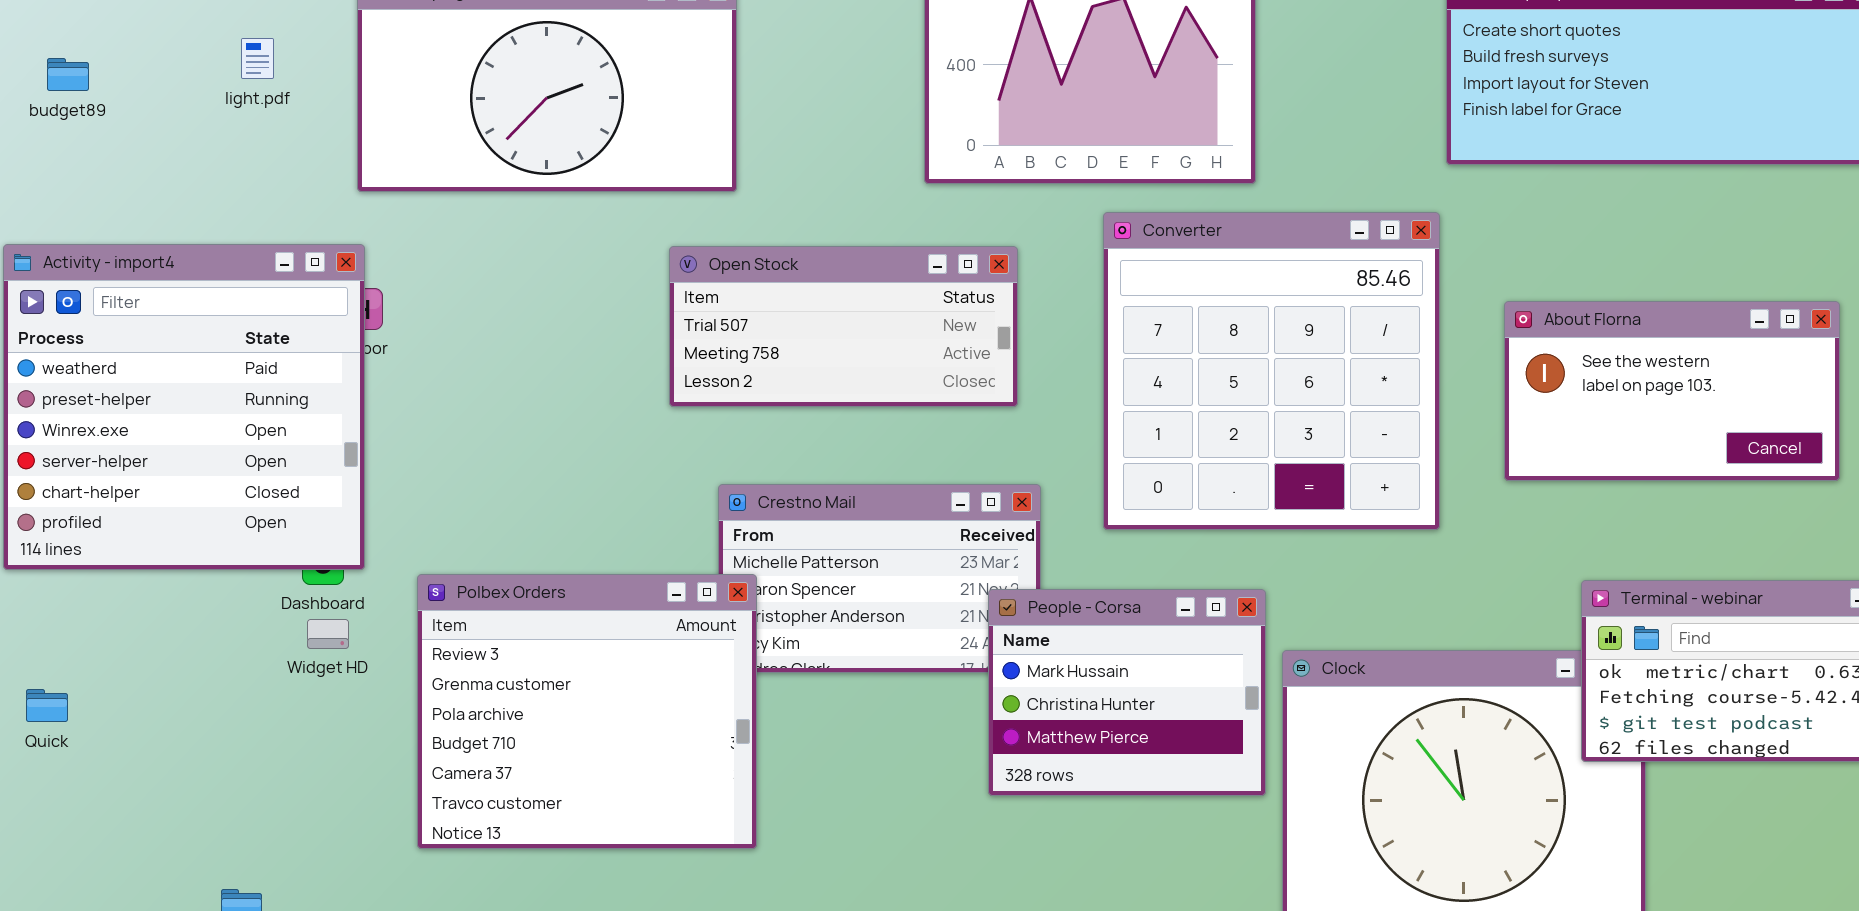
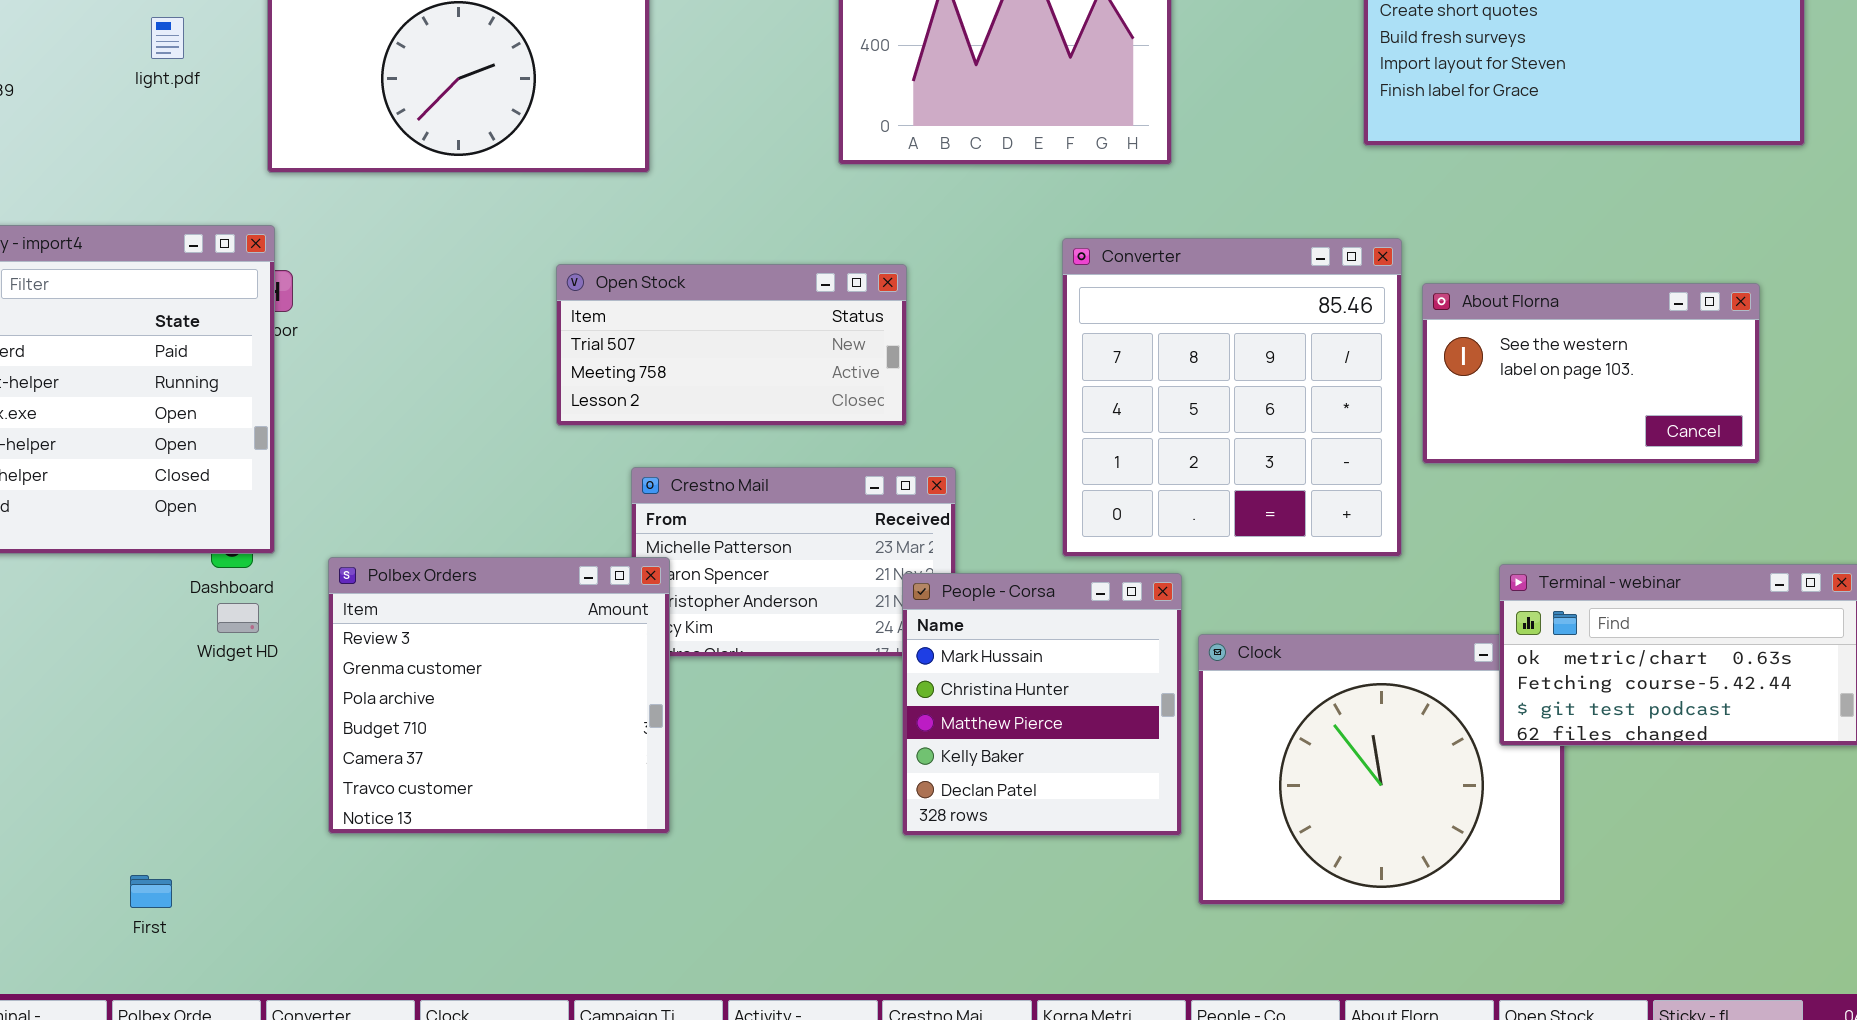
Converter: [1103,212,1440,530] -> [1062,238,1402,557], moved
Open Stock: [669,246,1018,407] -> [556,264,907,426], moved
People - Corsa: [988,589,1266,796] -> [902,573,1182,836], resized

